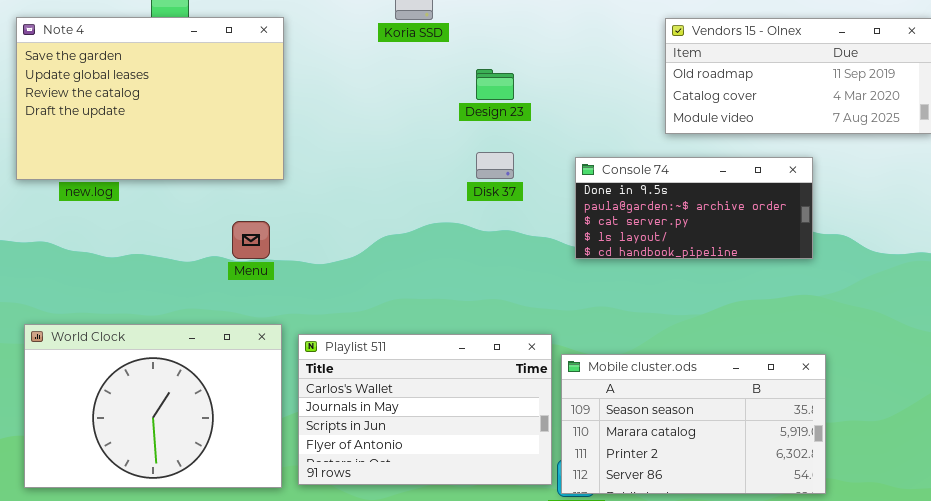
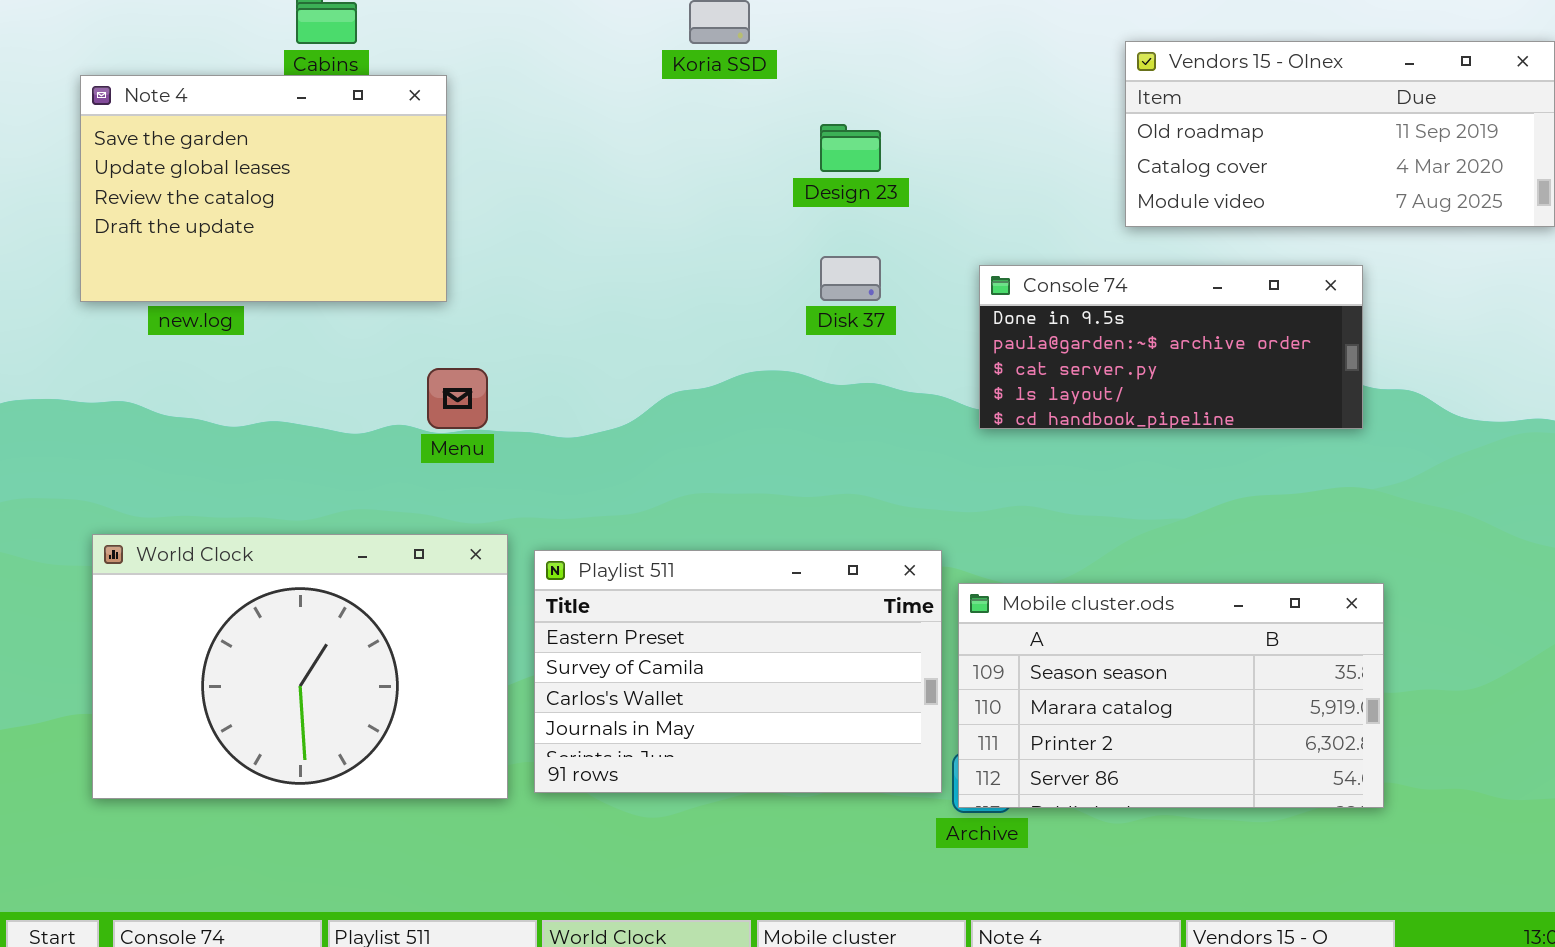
Note 4: [16,17,284,180] -> [80,75,447,302], resized
Playlist 511: [298,334,552,485] -> [534,550,942,793], scrolled up 2 rows

